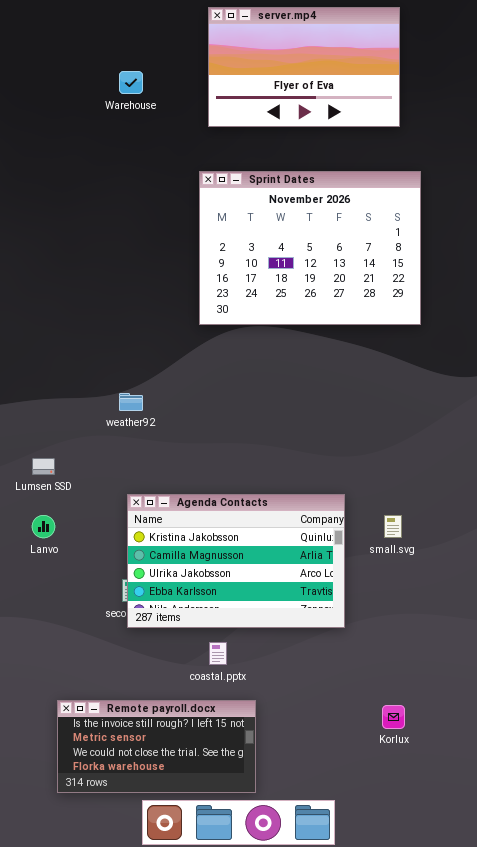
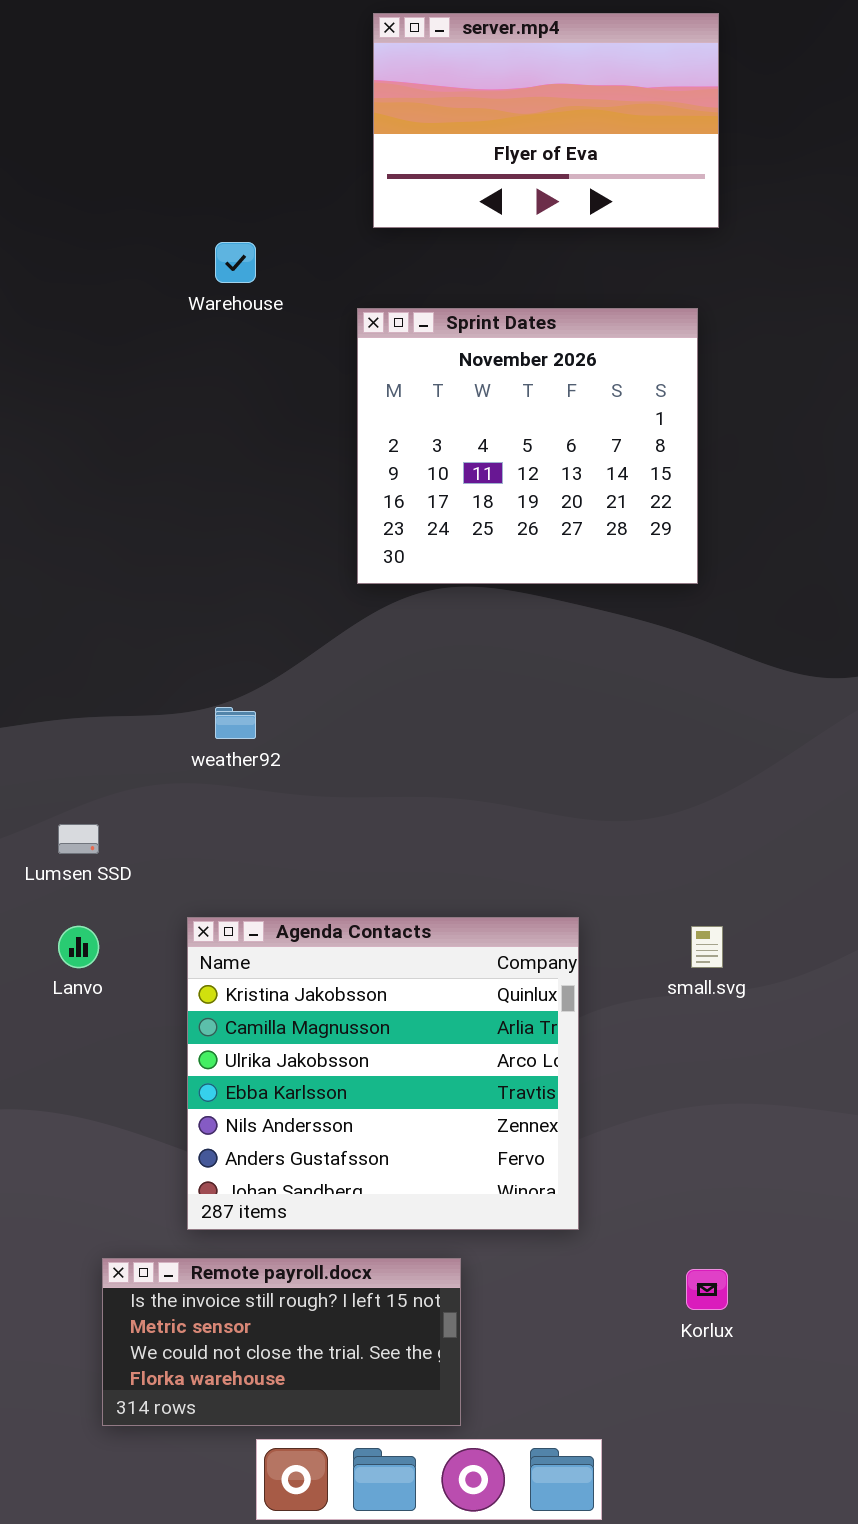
Warehouse: [119,71,143,94] -> [215,242,256,283], moved
Sprint Dates: [199,171,421,325] -> [357,308,698,584], resized
Agenda Contacts: [127,494,345,628] -> [187,917,579,1230], moved, resized

